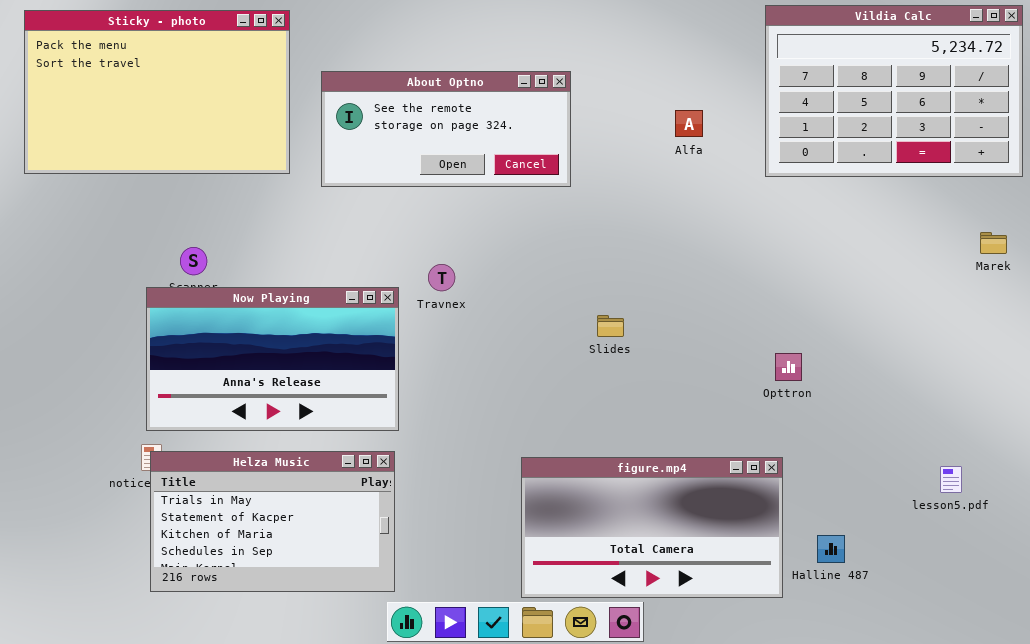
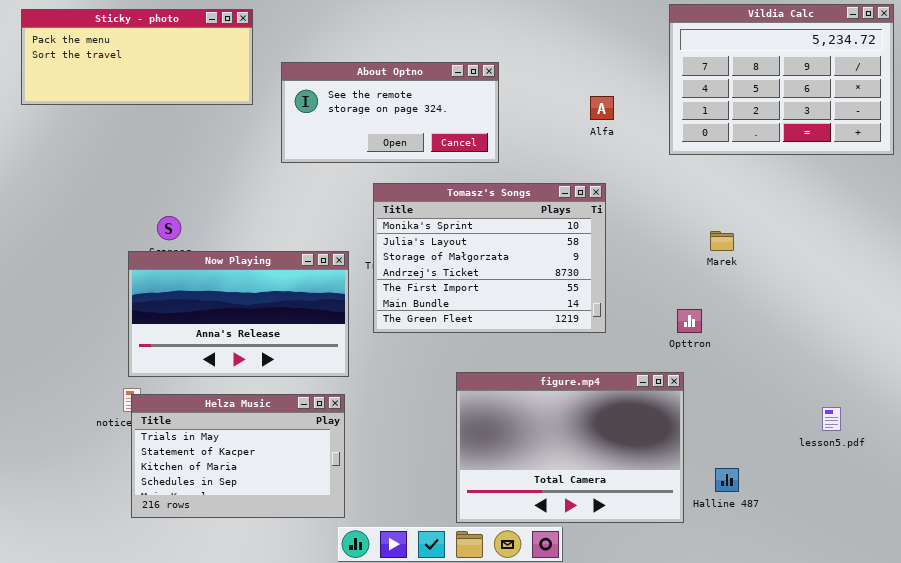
Sticky - photo: [24,10,290,174] -> [21,9,253,105], resized
Tomasz's Songs: none -> [373,183,606,333], opened
Marek: [980,232,1007,254] -> [710,231,734,251], moved
figure.mp4: [521,457,783,598] -> [456,372,684,523], resized

